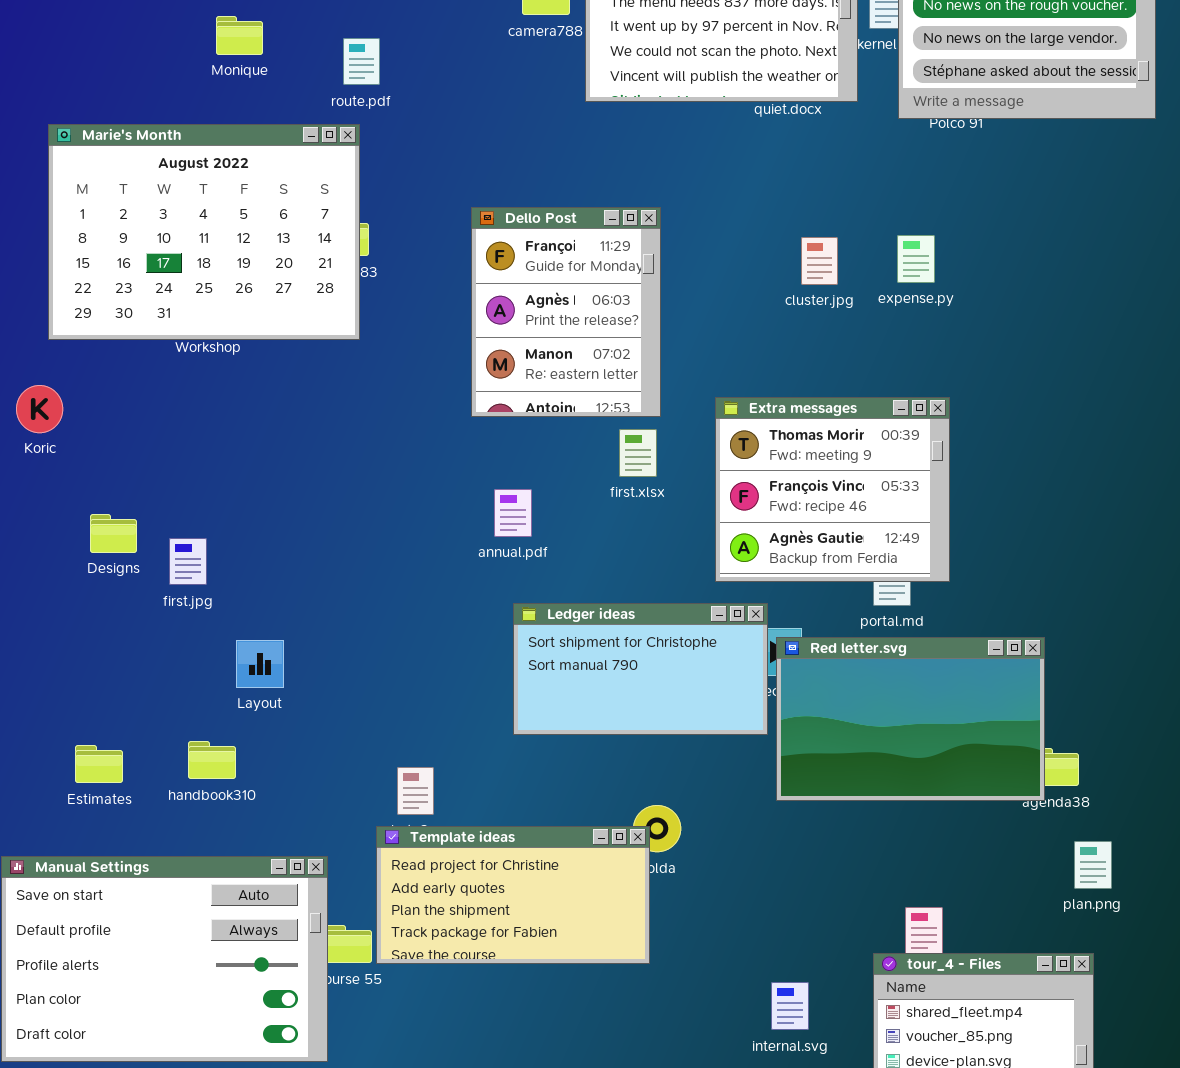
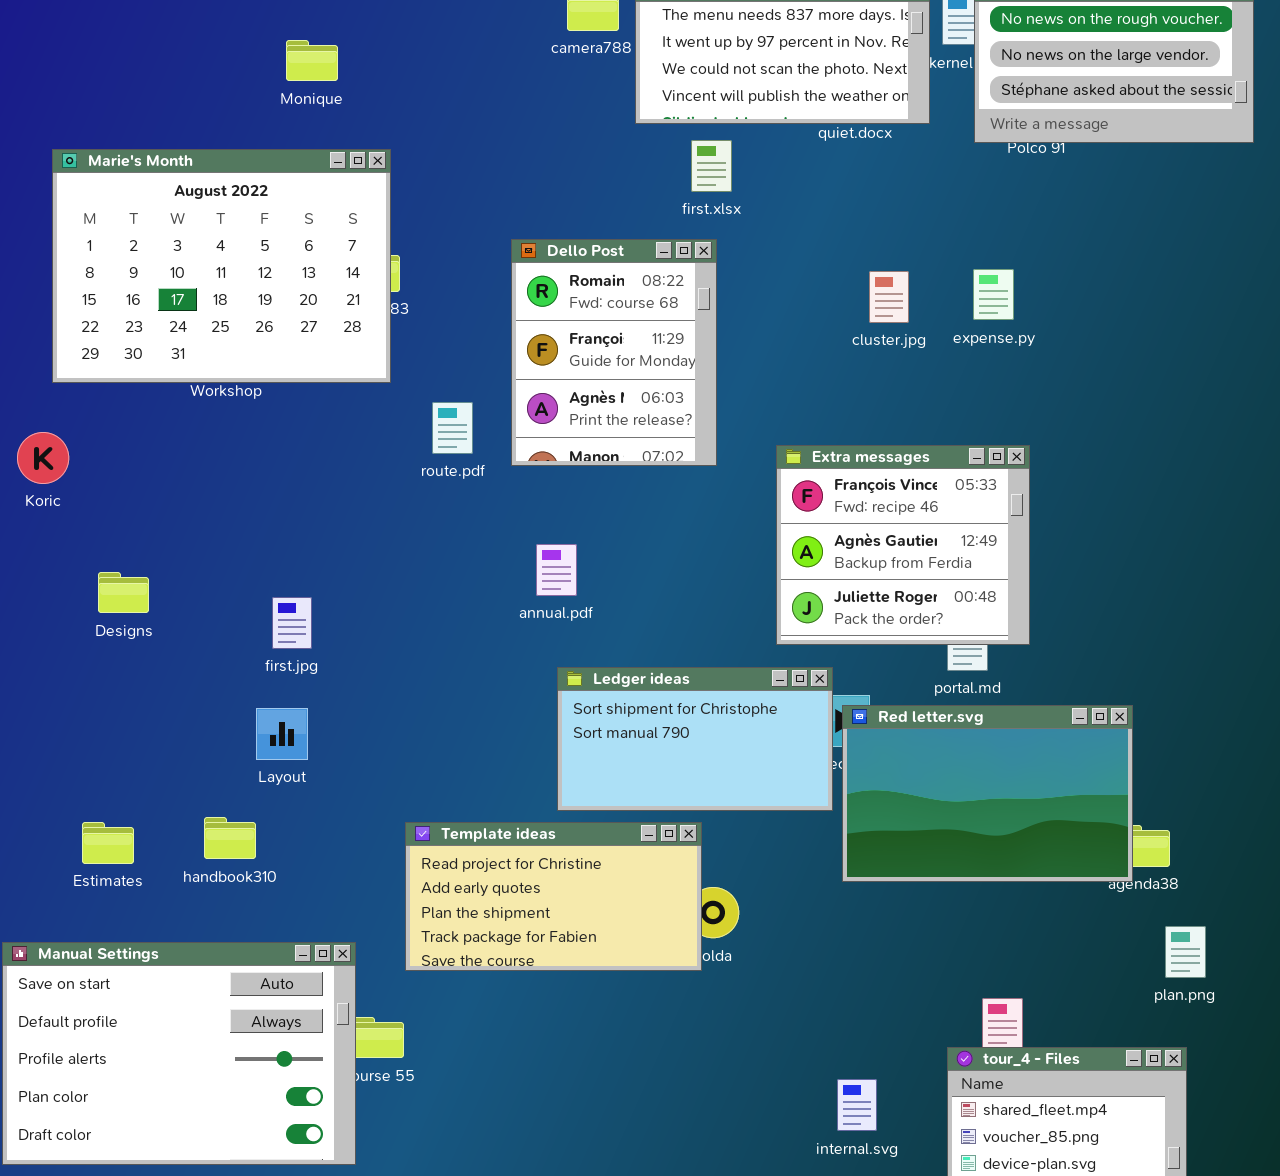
Monique: [216,16,263,55] -> [286,40,338,81], moved
route.pdf: [343,38,380,85] -> [432,402,473,454], moved
Dello Post: [471,207,661,417] -> [511,239,717,466], scrolled up 1 row
Extra messages: [715,397,950,582] -> [776,445,1030,645], scrolled down 1 row
first.xlsx: [619,429,657,477] -> [691,140,732,192], moved
first.jpg: [169,538,207,585] -> [272,597,312,649], moved
Template ideas: [376,826,650,964] -> [405,822,702,971], moved

